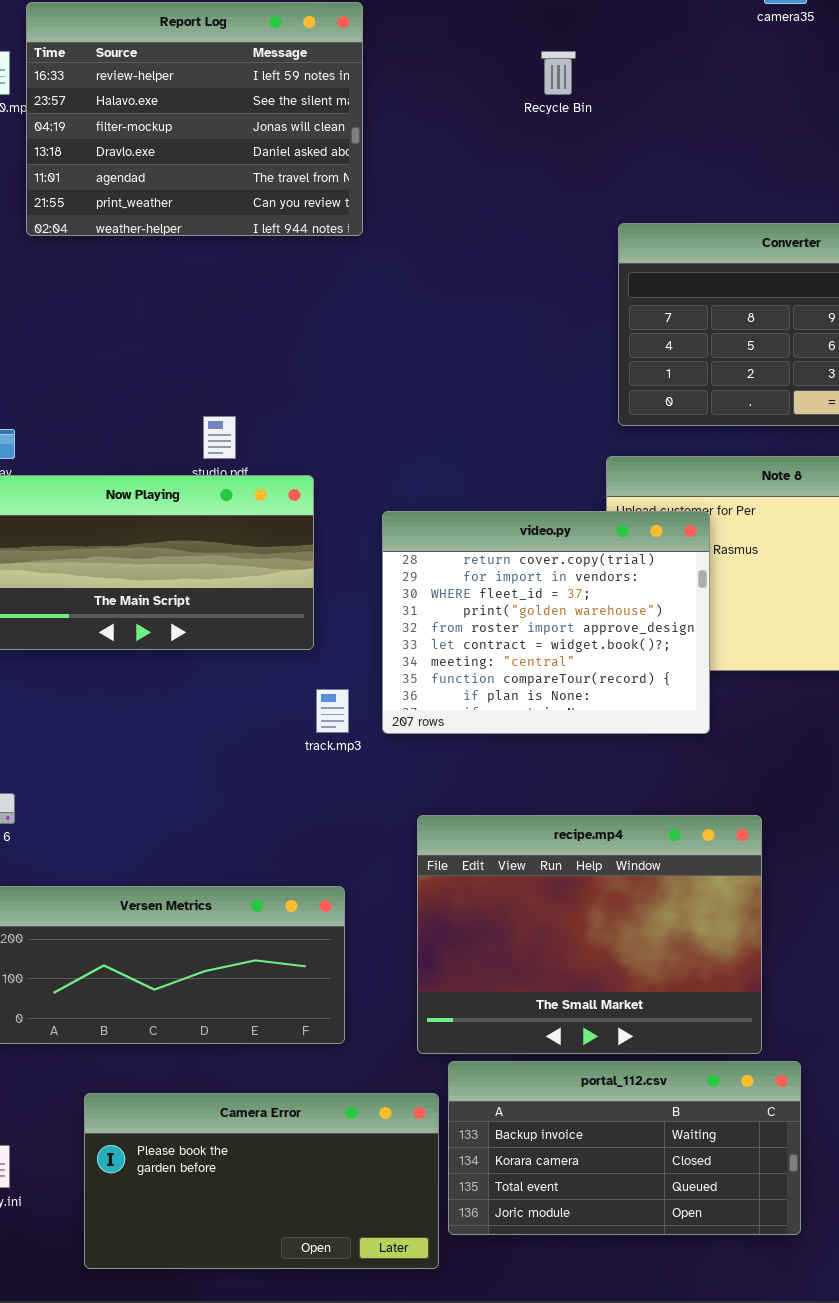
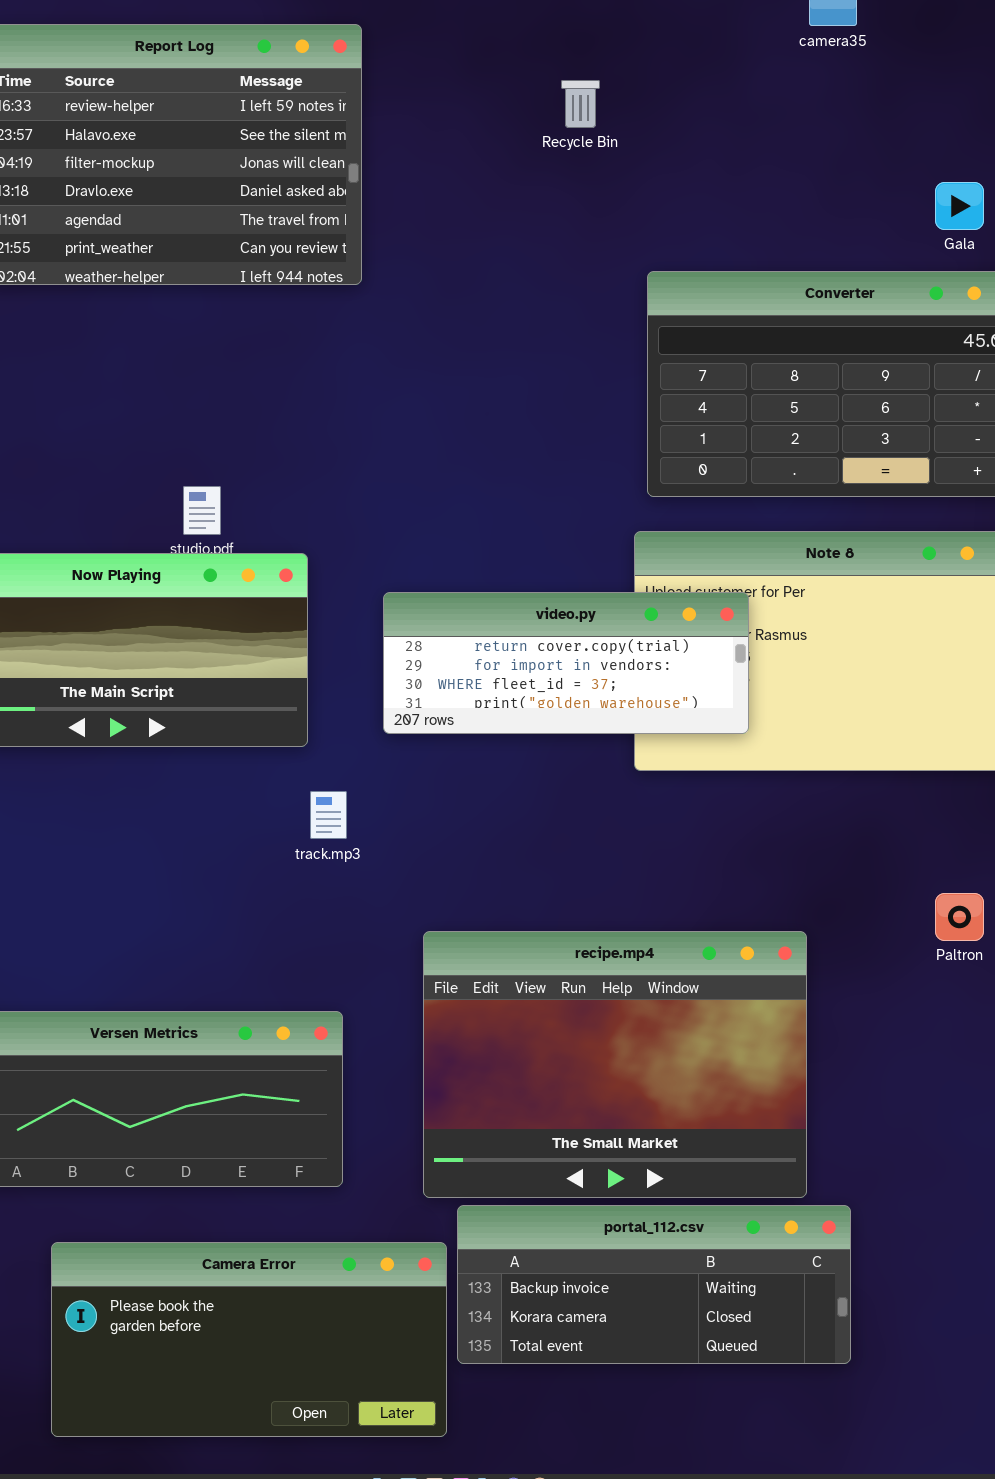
video.py: [382,511,710,734] -> [383,592,749,734], resized
portal_112.csv: [448,1061,801,1235] -> [457,1205,851,1364], resized

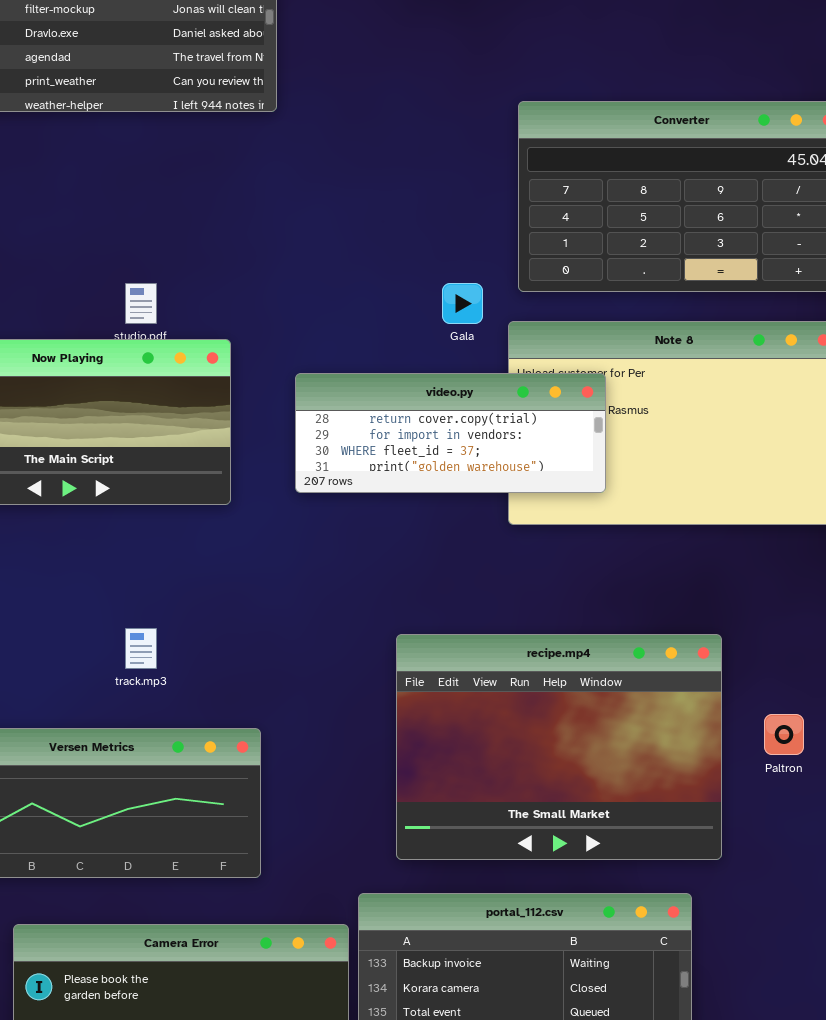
Gala: [935,182,984,230] -> [442,283,483,324], moved
track.mp3: [310,791,347,839] -> [125,628,157,669], moved
Paltron: [935,893,984,941] -> [764,714,804,755], moved
recipe.mp4: [423,931,807,1198] -> [396,634,722,860], moved

